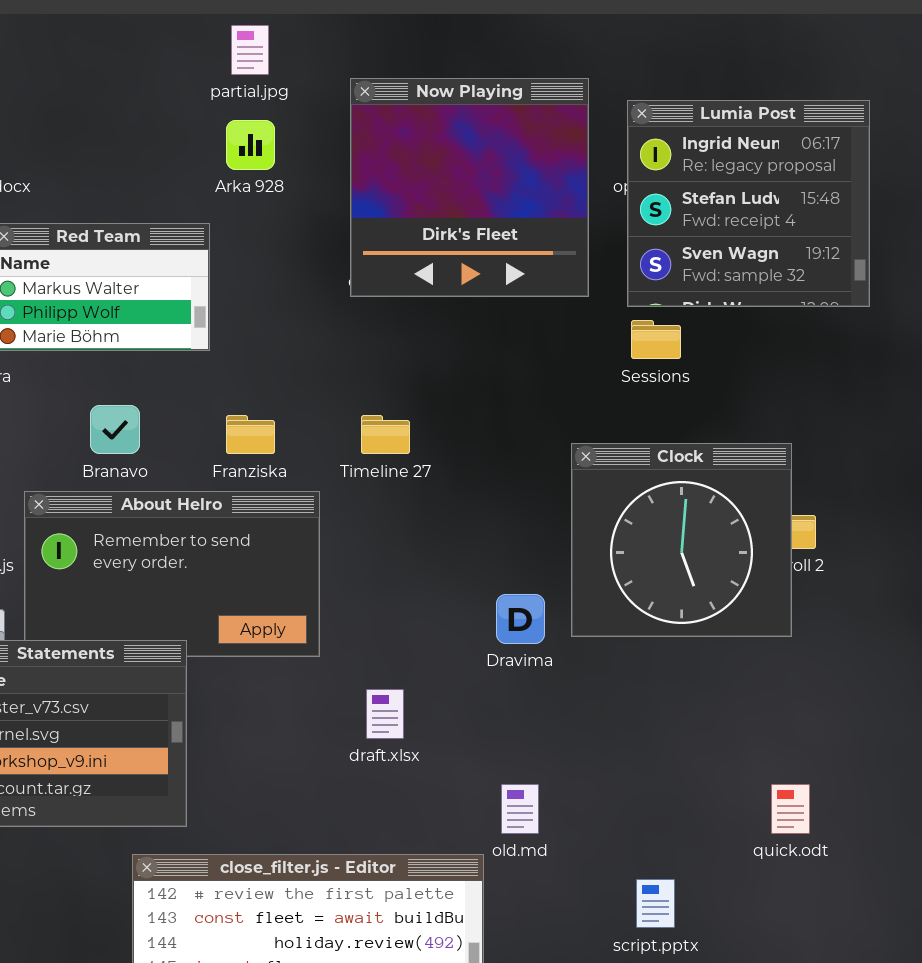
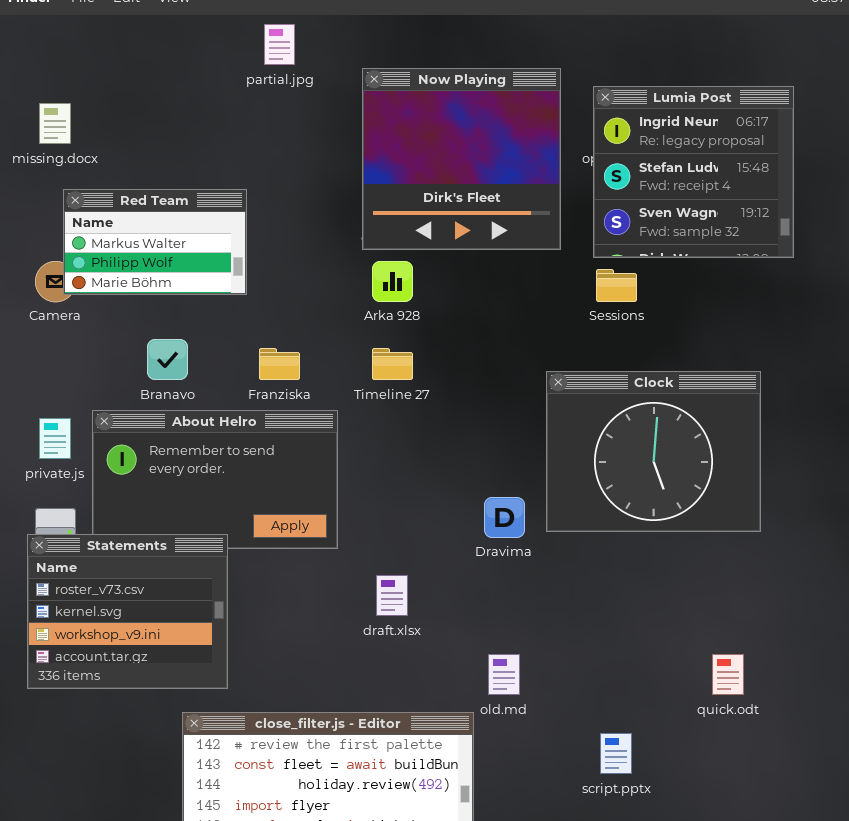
Arka 928: [226,120,275,170] -> [372,261,413,302], moved
Clock: [571,443,792,637] -> [546,371,761,532], resized

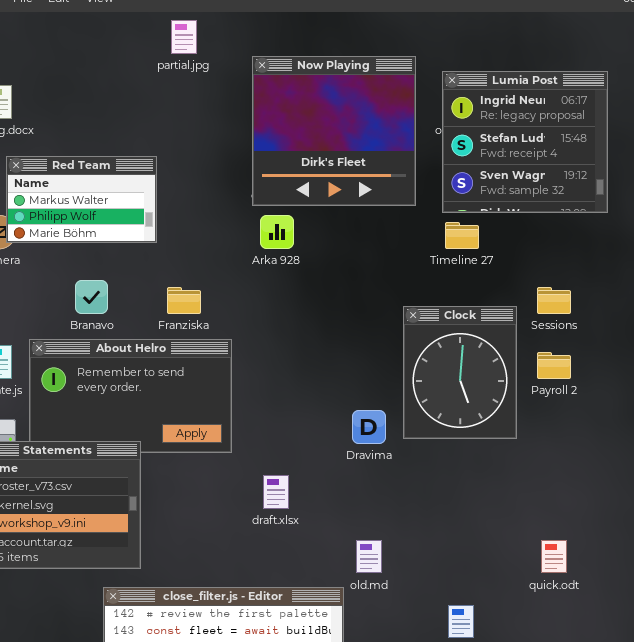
Sessions: [596,269,637,302] -> [537,287,571,314], moved
Timeline 27: [372,348,413,380] -> [445,222,479,249], moved
Clock: [546,371,761,532] -> [403,306,517,439], resized

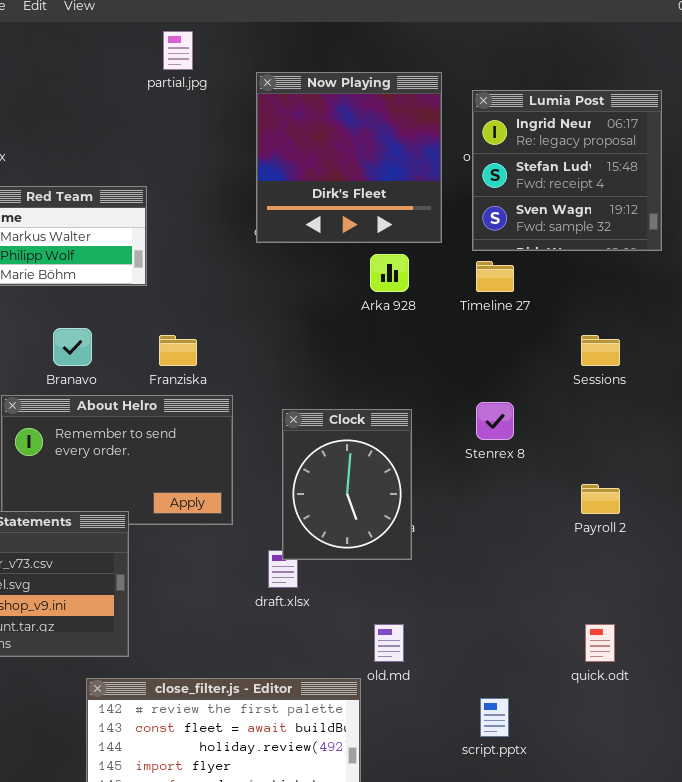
Arka 928: [260,215,294,249] -> [370,254,409,292], moved
Clock: [403,306,517,439] -> [282,409,412,560], moved
Payroll 2: [537,352,571,379] -> [581,484,620,514], moved

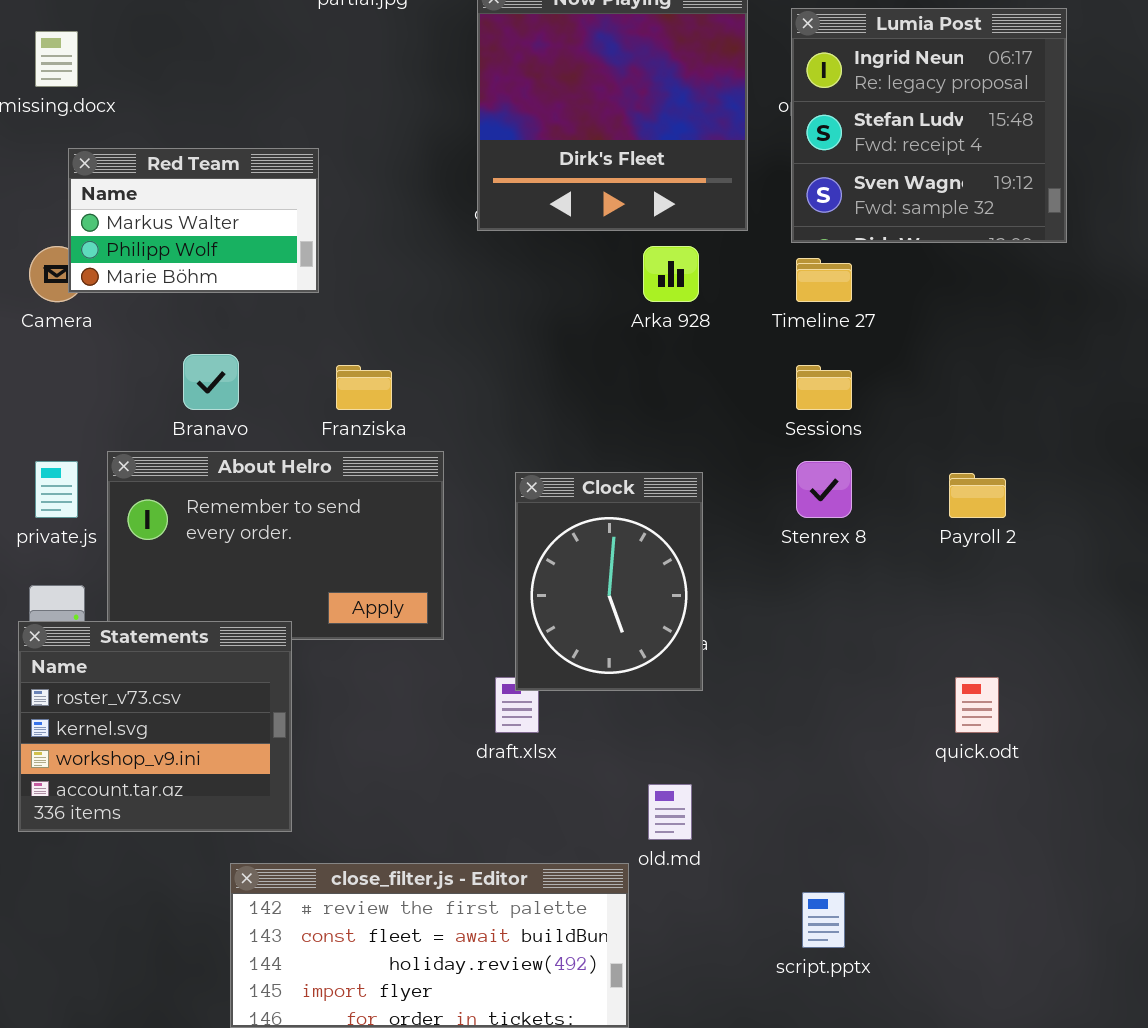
Sessions: [581,335,620,366] -> [796,365,852,410], moved
Payroll 2: [581,484,620,514] -> [949,473,1006,518], moved
quick.odt: [585,624,615,662] -> [955,677,999,733], moved

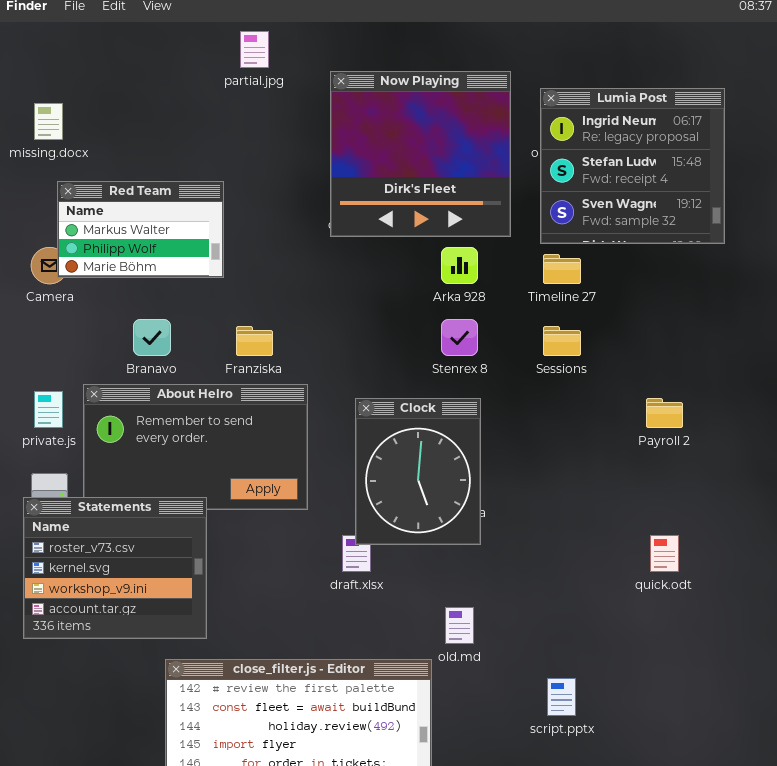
Stenrex 8: [796,461,852,518] -> [441,319,478,356], moved

